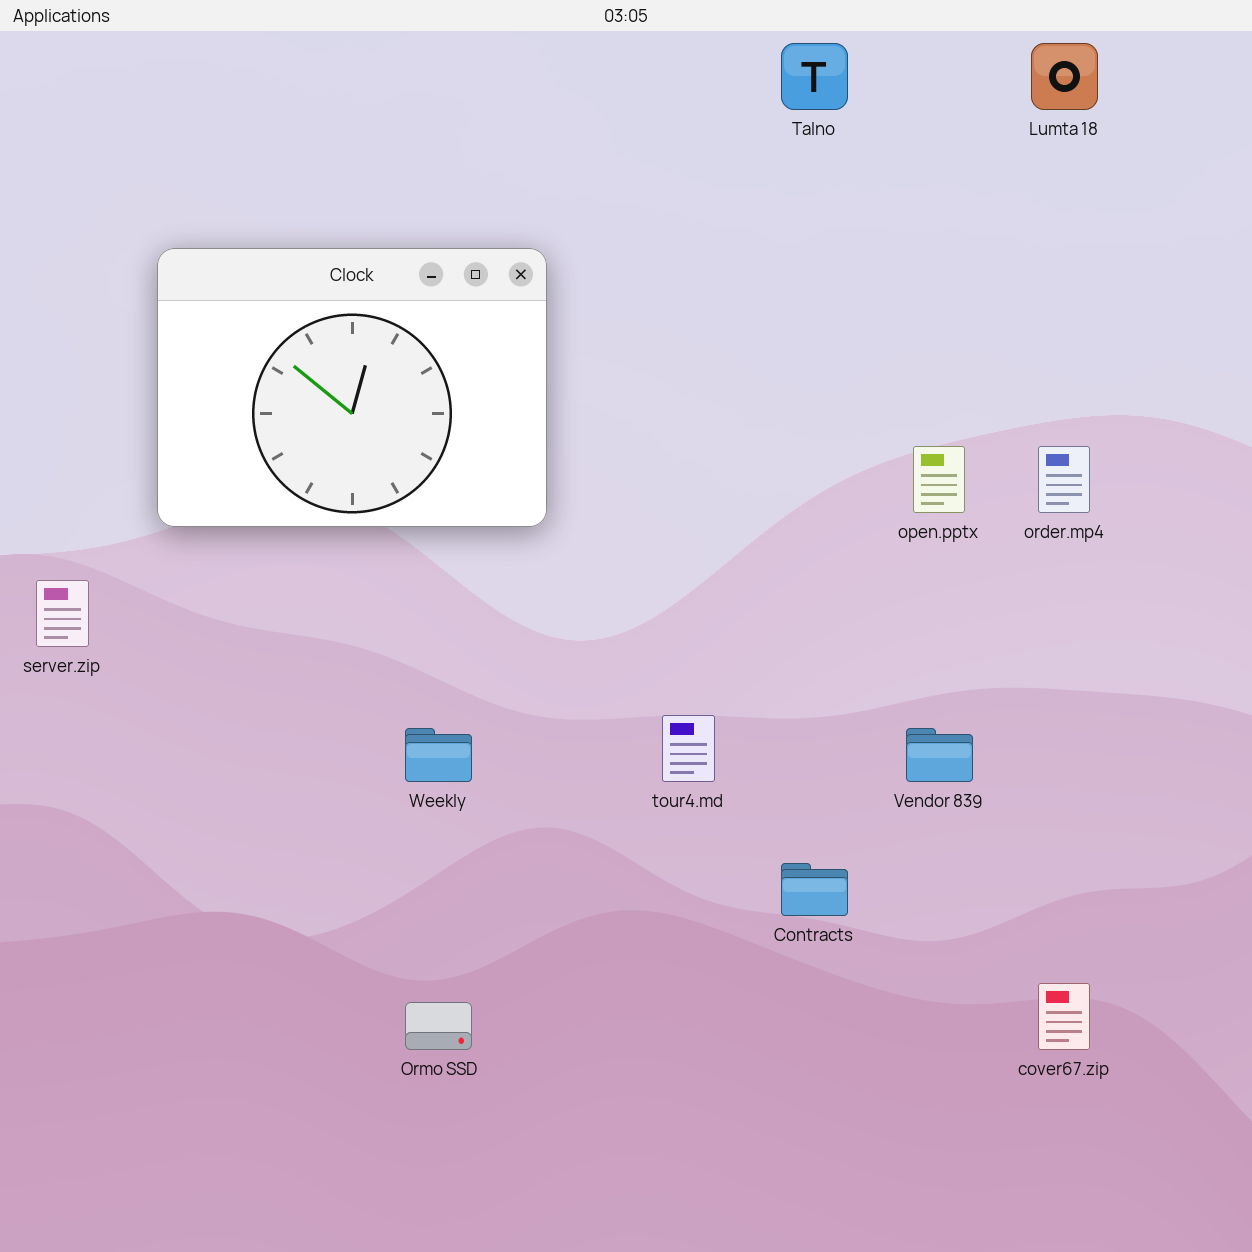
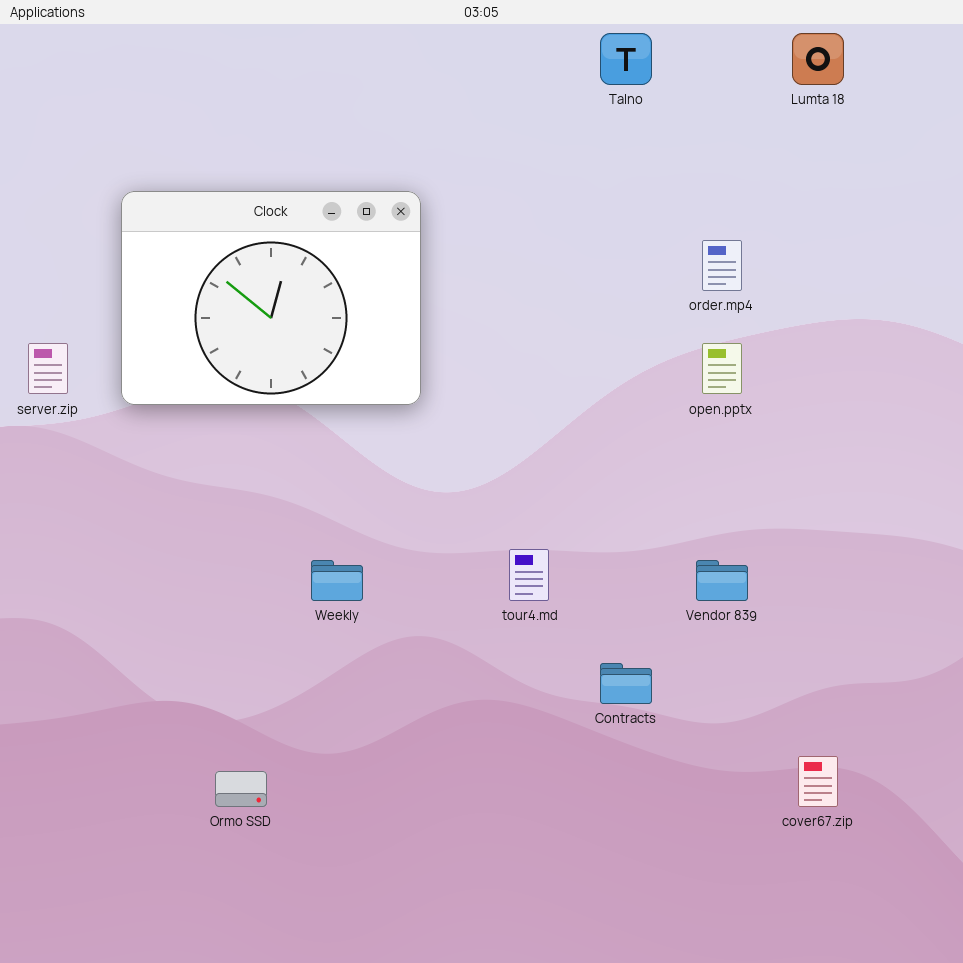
order.mp4: [1038,446,1090,513] -> [702,240,742,291], moved
server.zip: [36,580,89,647] -> [28,343,68,394], moved
Ormo SSD: [405,1002,472,1050] -> [215,771,267,807], moved

